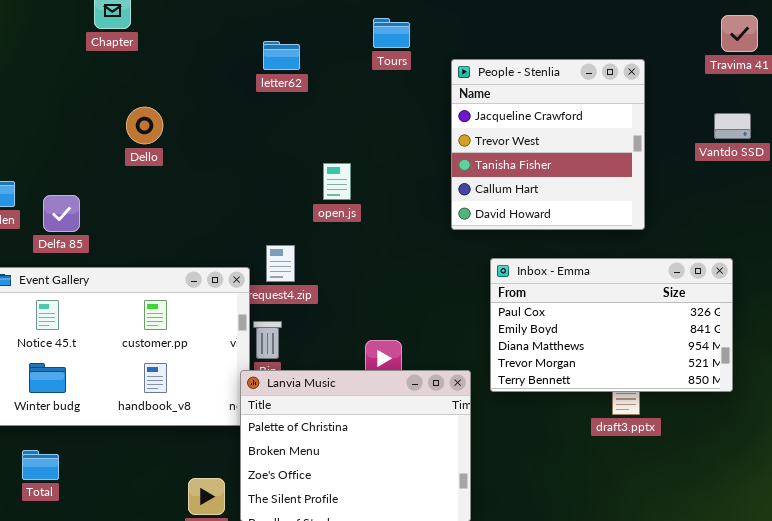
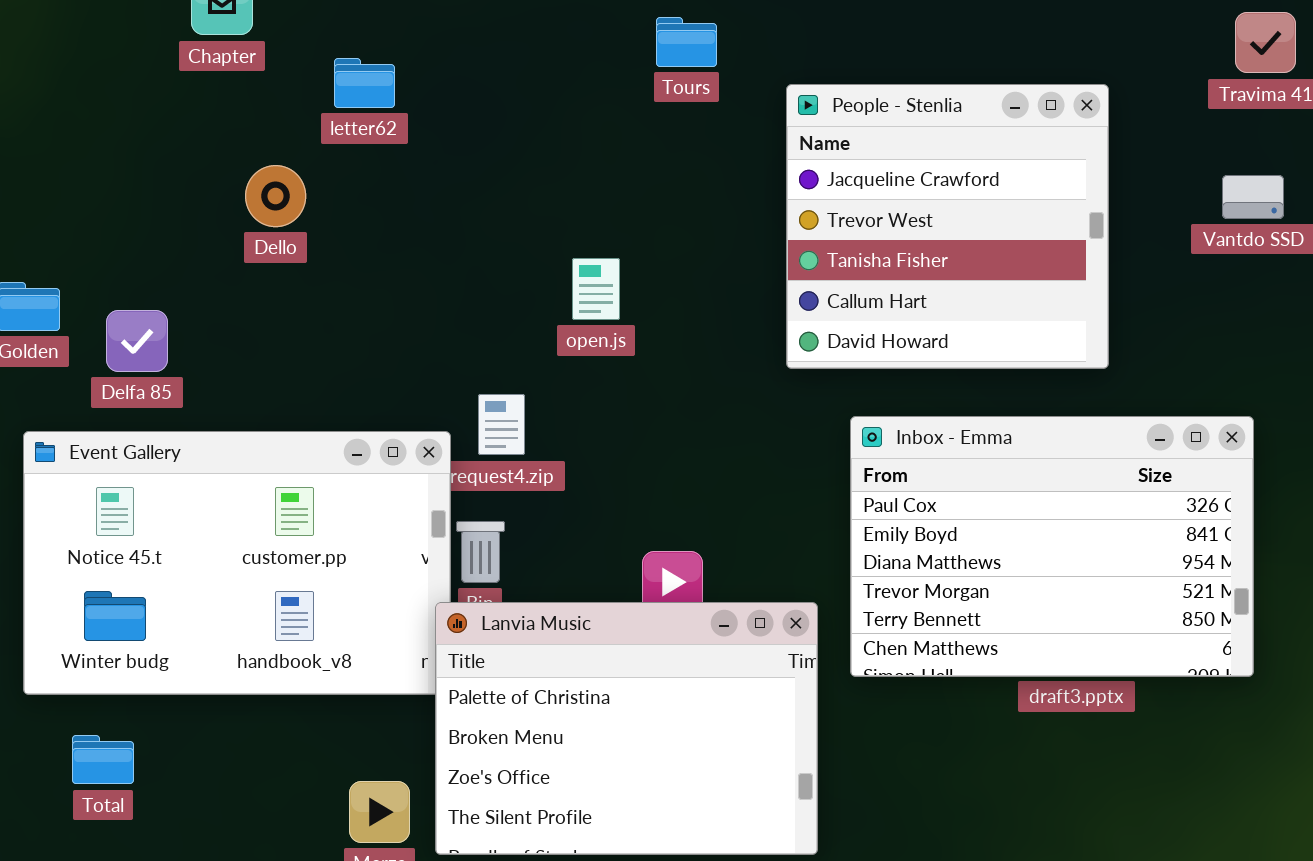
letter62: [263,41,300,70] -> [334,58,395,108], moved
Inbox - Emma: [490,258,733,392] -> [850,416,1254,677], resized

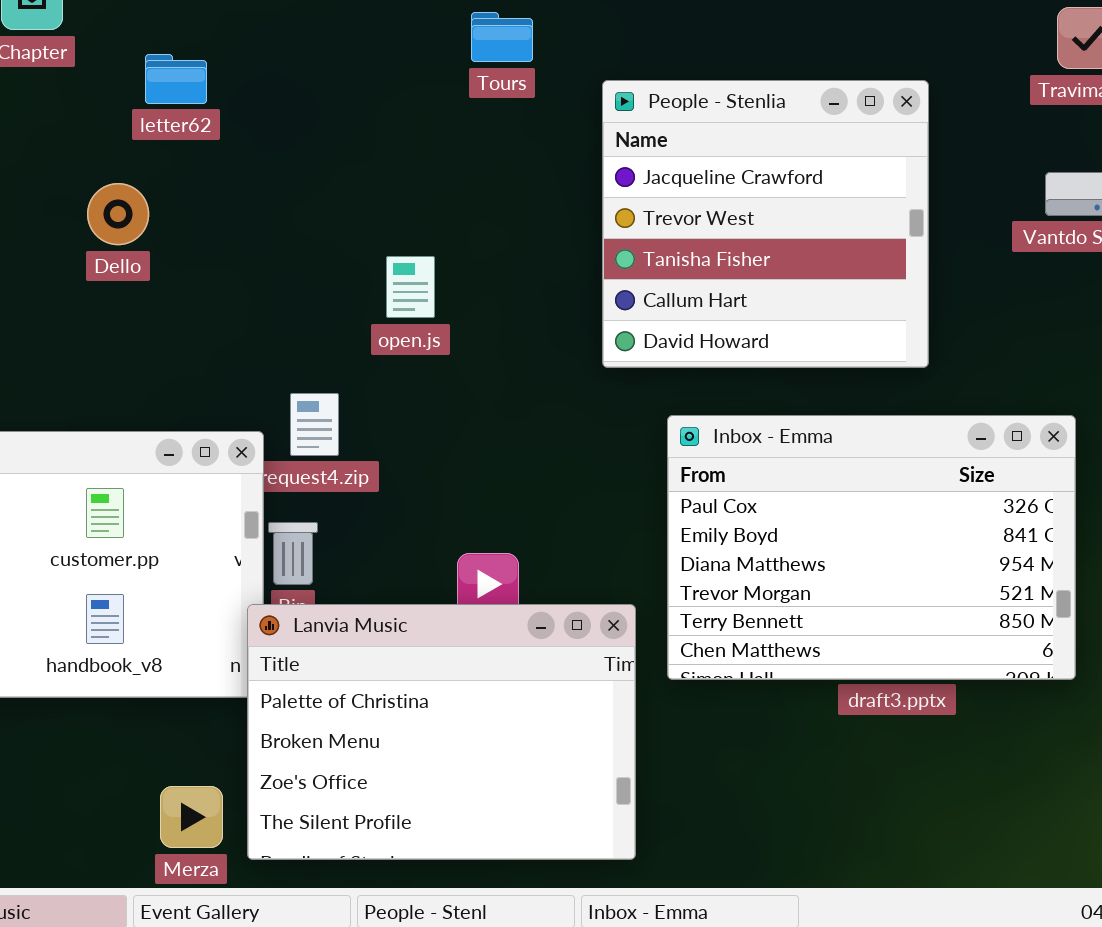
Dello: [245,165,306,227] -> [87,183,149,245], moved

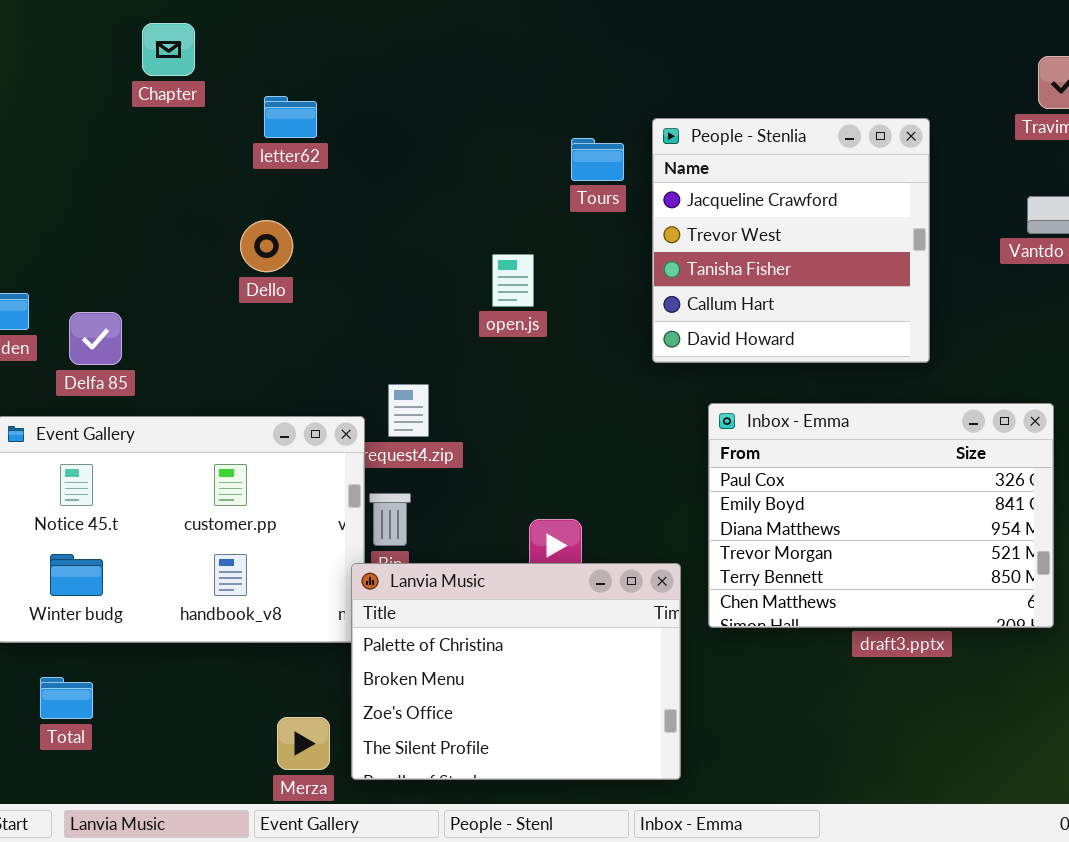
Tours: [471,12,533,62] -> [571,138,624,181], moved
Dello: [87,183,149,245] -> [240,220,293,272], moved
open.js: [386,256,435,318] -> [492,254,534,307], moved

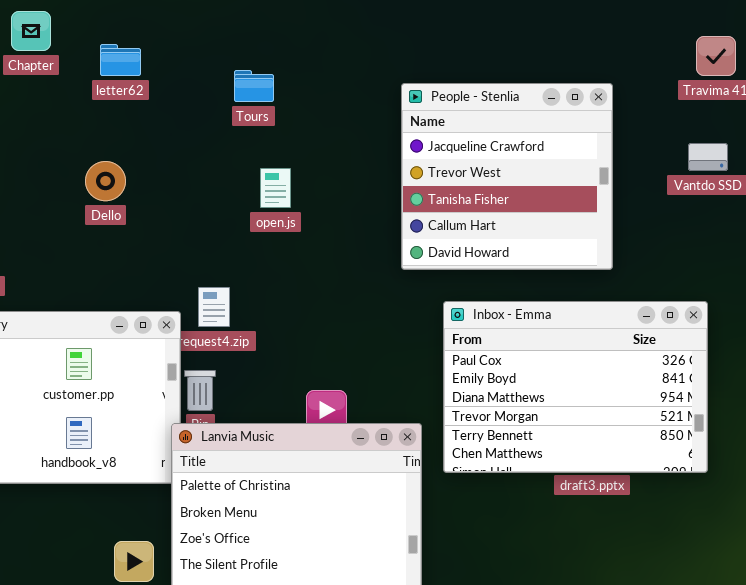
letter62: [264,96,317,138] -> [100,44,141,76], moved
Tours: [571,138,624,181] -> [234,70,274,102], moved
open.js: [492,254,534,307] -> [260,168,291,208], moved

